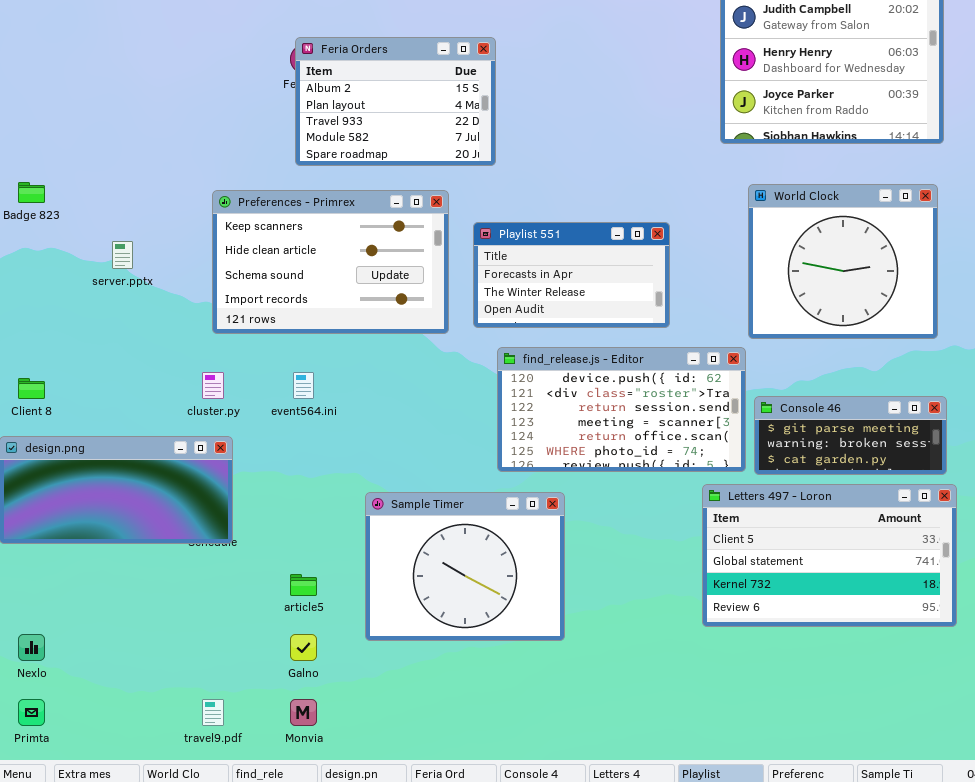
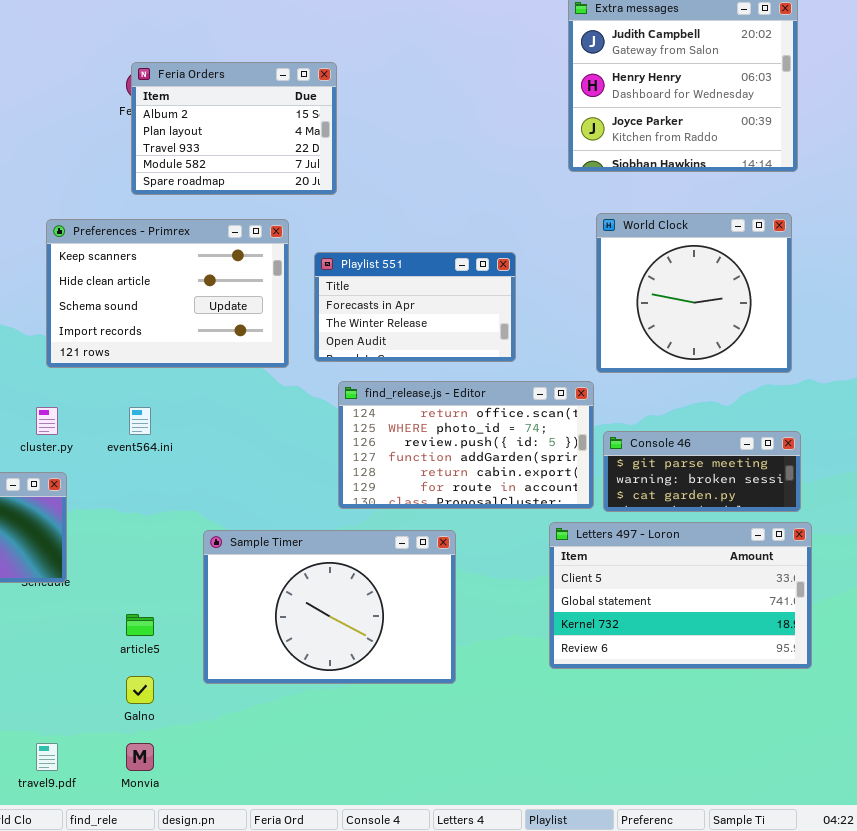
find_release.js - Editor: [497,347,746,472] -> [338,381,594,509], scrolled down 4 rows
Sample Timer: [365,492,565,641] -> [203,530,456,684], resized

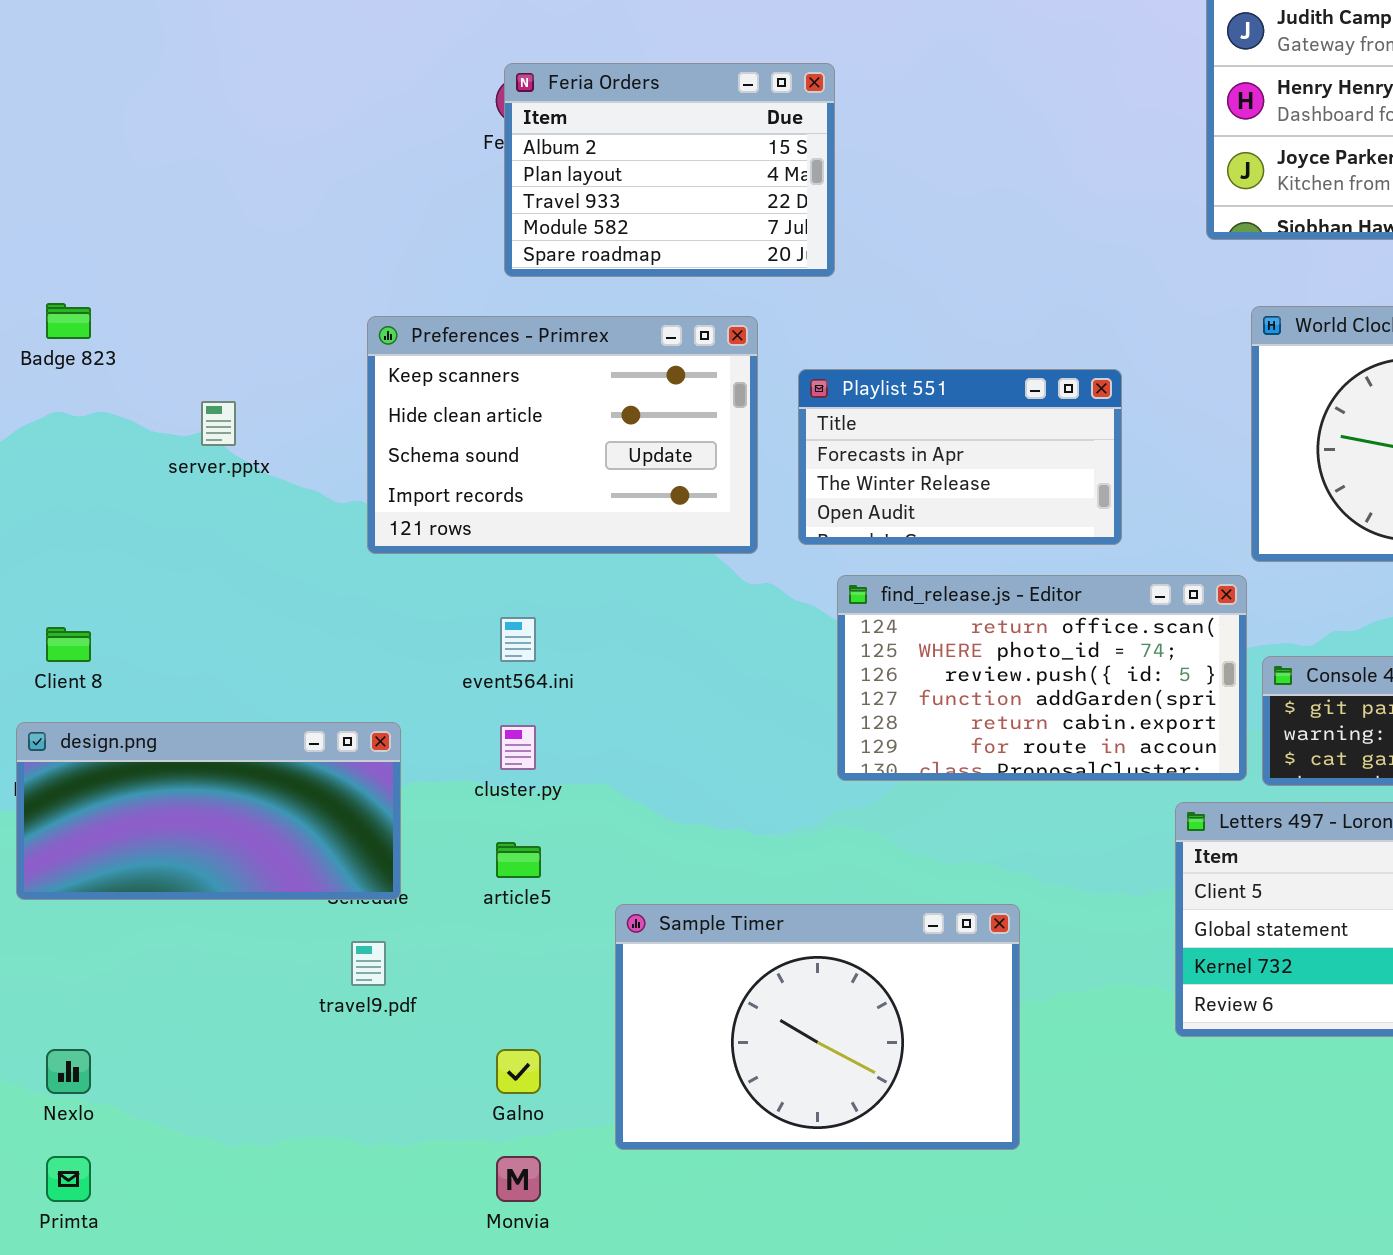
cluster.py: [36,407,58,435] -> [500,725,536,770], moved
Sample Timer: [203,530,456,684] -> [615,904,1020,1150], moved
article5: [126,614,154,636] -> [496,842,541,878], moved
travel9.pdf: [36,743,58,771] -> [351,941,386,986], moved

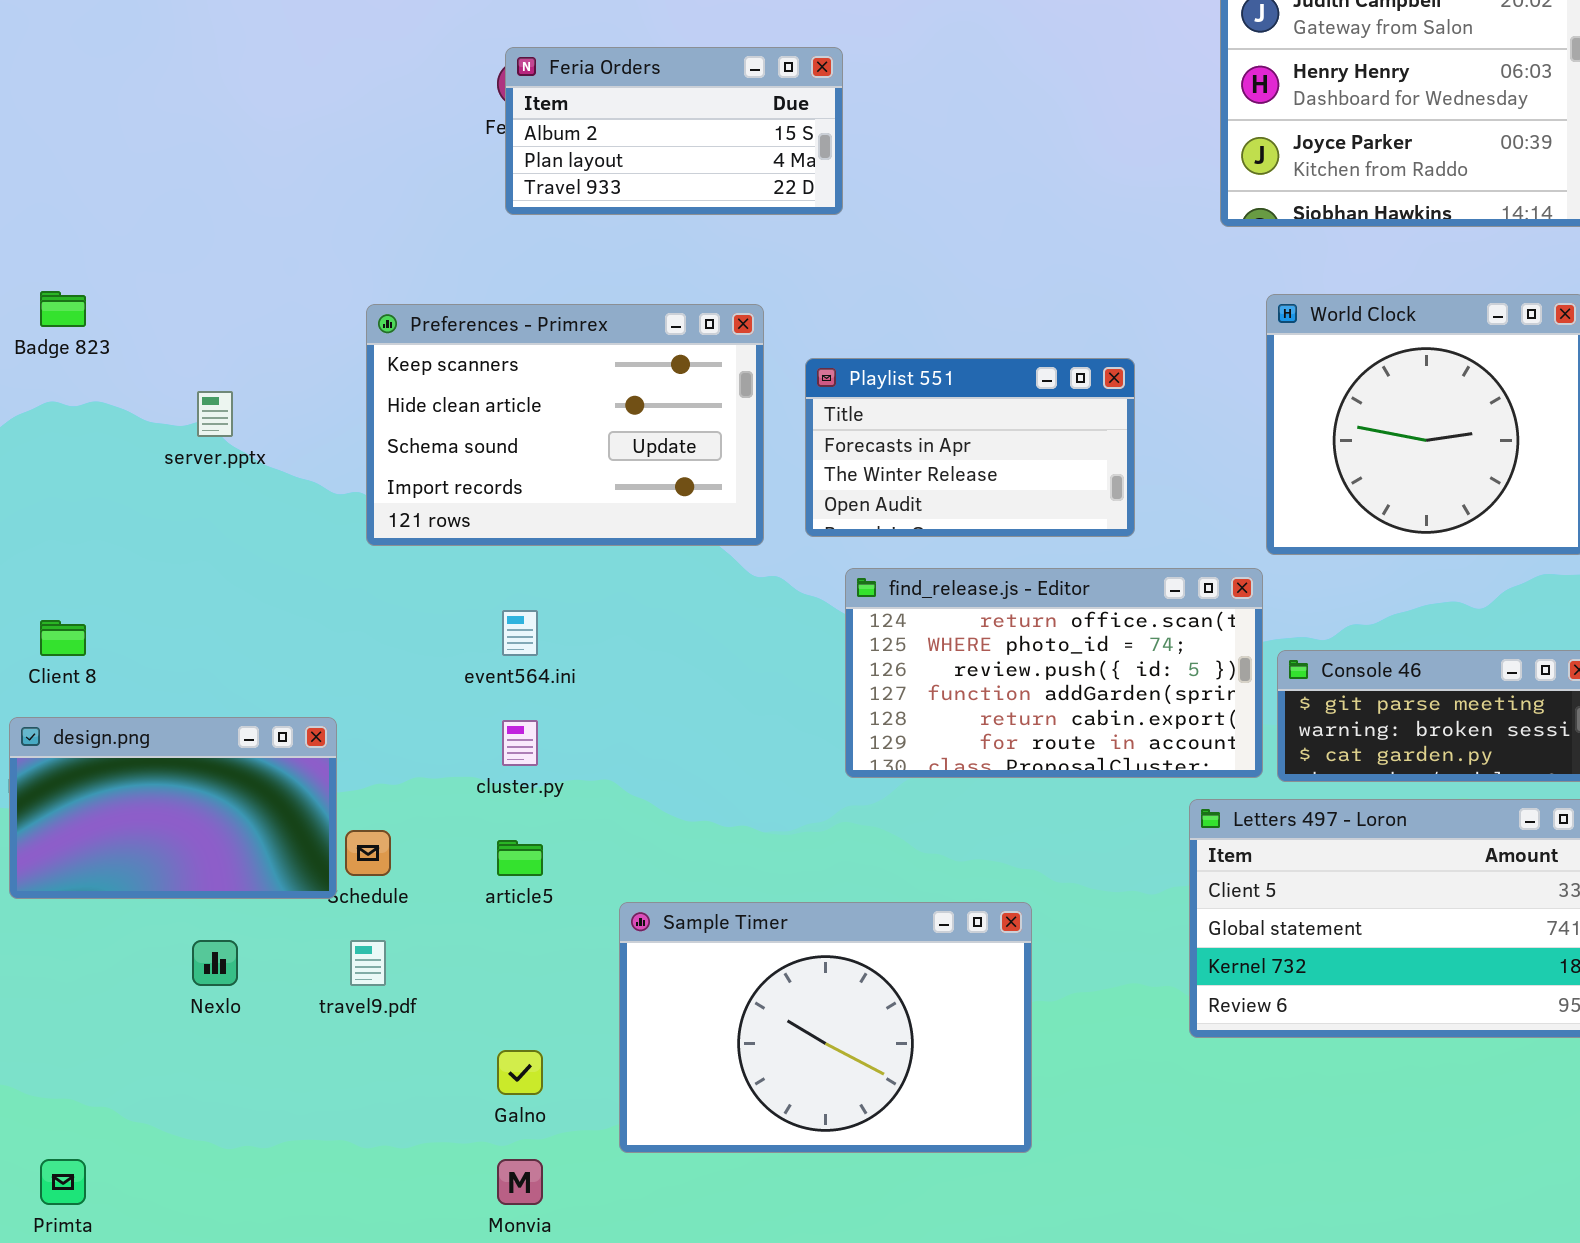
Feria Orders: [504,63,835,277] -> [505,47,843,215], resized
design.png: [16,722,401,900] -> [9,717,337,899], resized
Nexlo: [46,1049,91,1094] -> [192,940,238,986], moved

